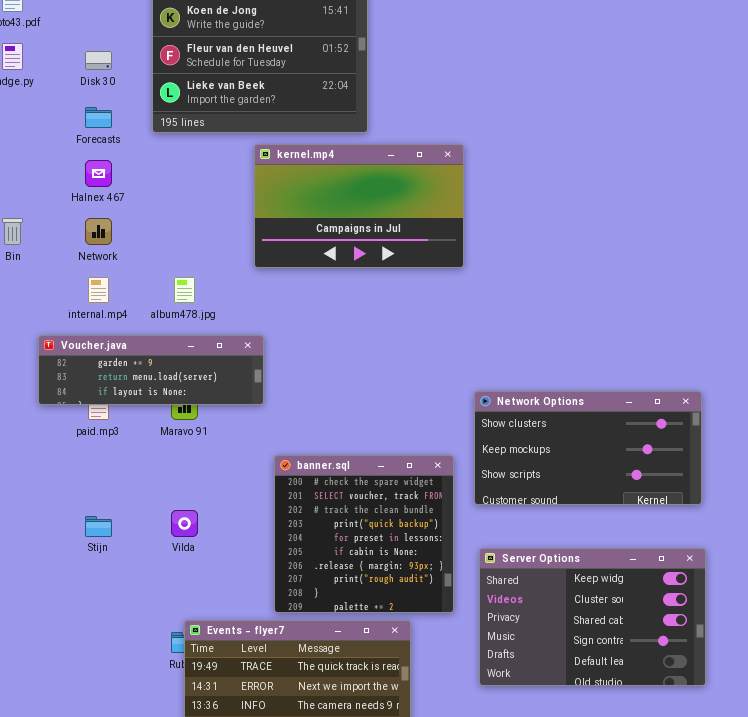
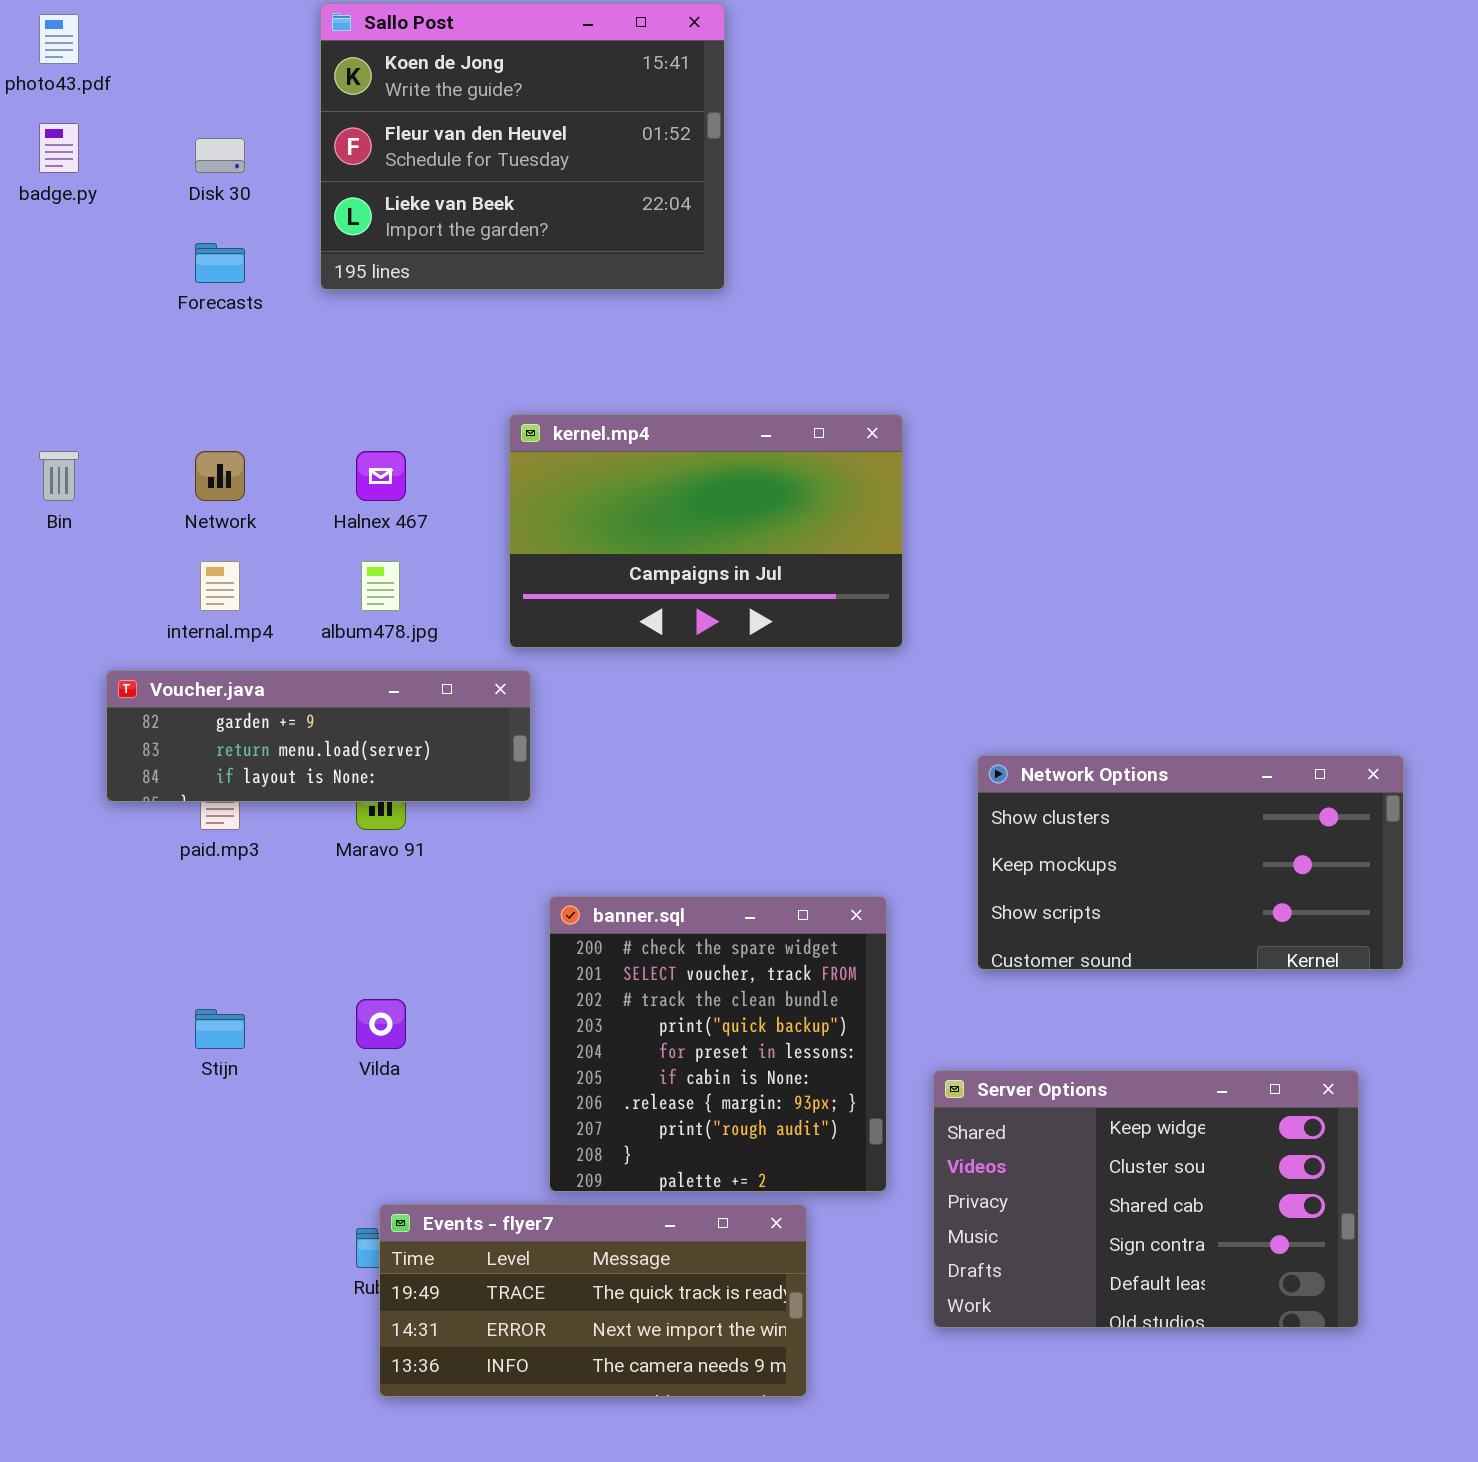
kernel.mp4: [254,144,464,268] -> [509,414,903,648], moved
Halnex 467: [85,160,112,187] -> [356,451,406,501], moved
Network Options: [474,391,702,505] -> [977,755,1404,970], moved

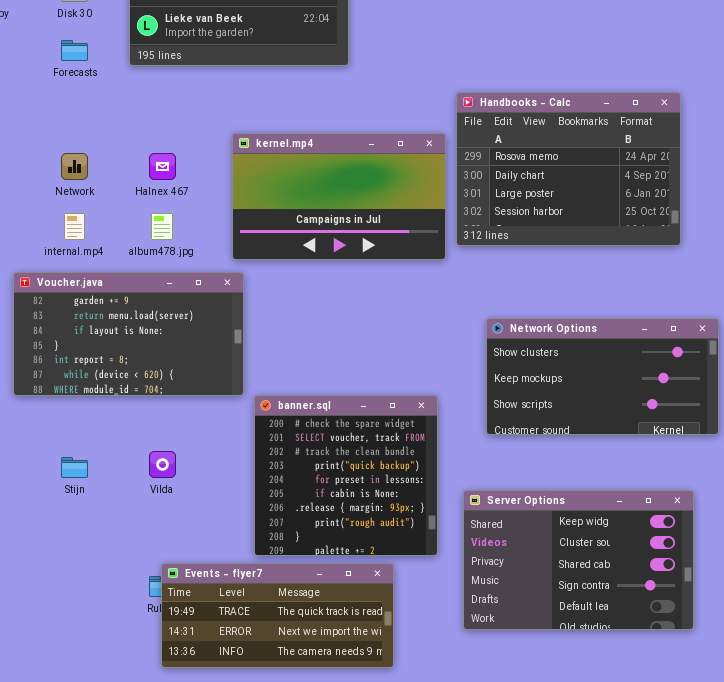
Handbooks - Calc: none -> [456,92,681,246], opened
Voucher.java: [106,670,531,802] -> [13,272,244,396], resized

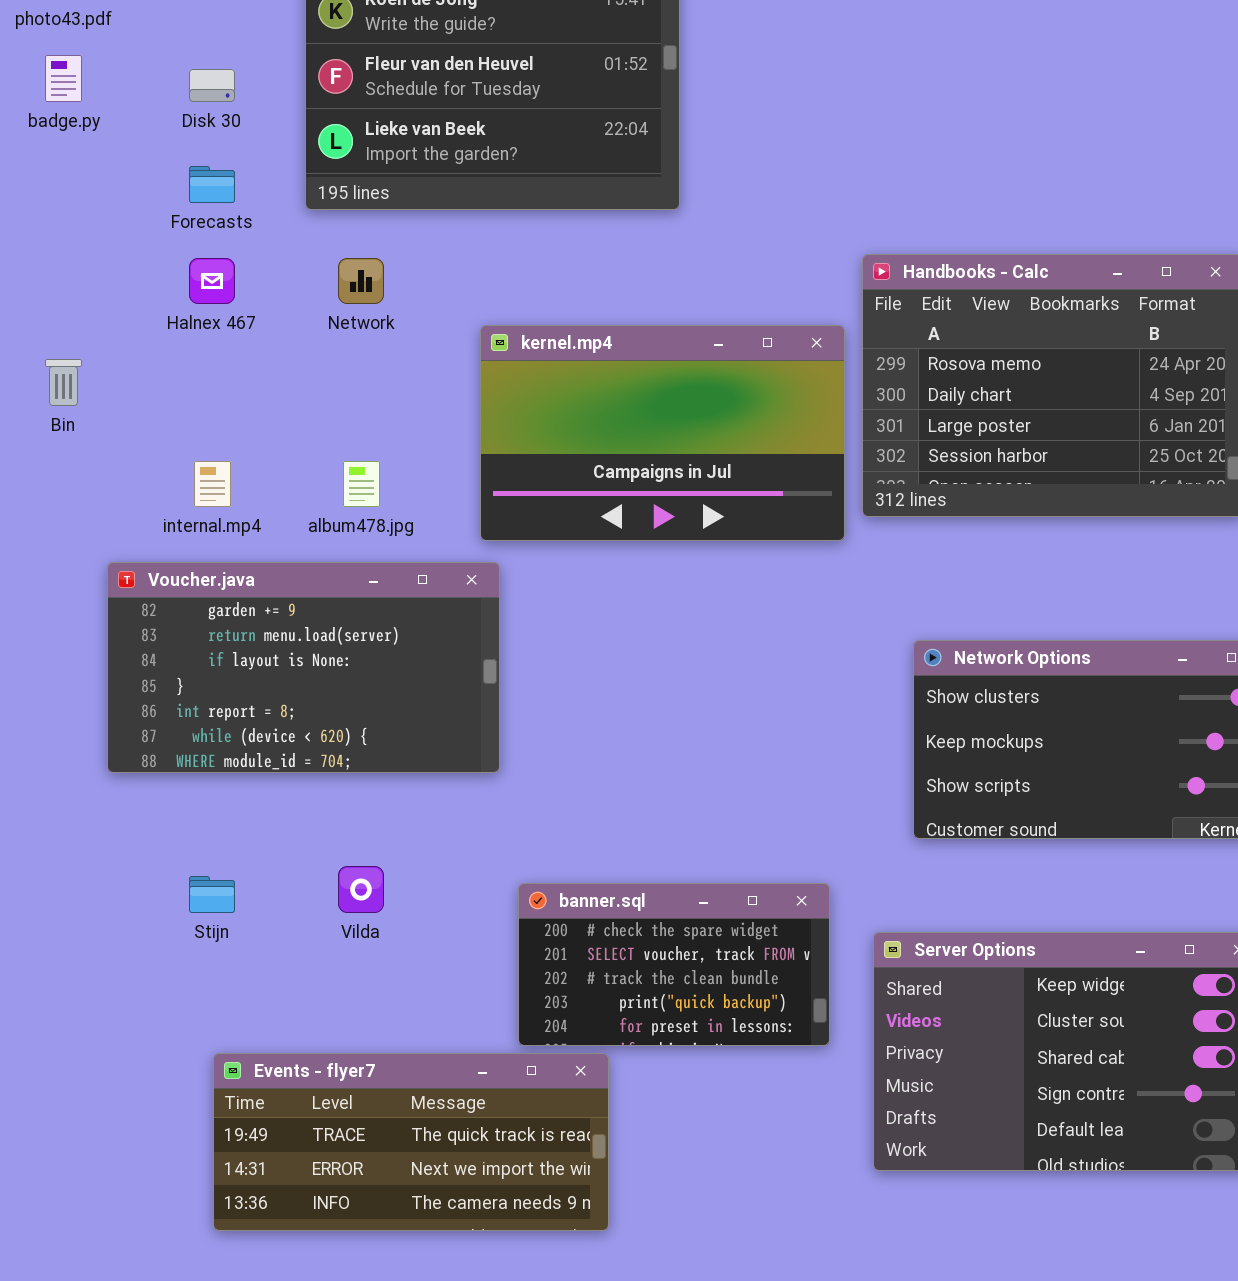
Network: [61,153,88,180] -> [338,258,384,304], moved
Halnex 467: [149,153,176,180] -> [189,258,235,304], moved
banner.sql: [254,395,438,556] -> [518,883,830,1046], resized
Events - flyer7: [161,563,394,668] -> [213,1053,609,1231], moved

